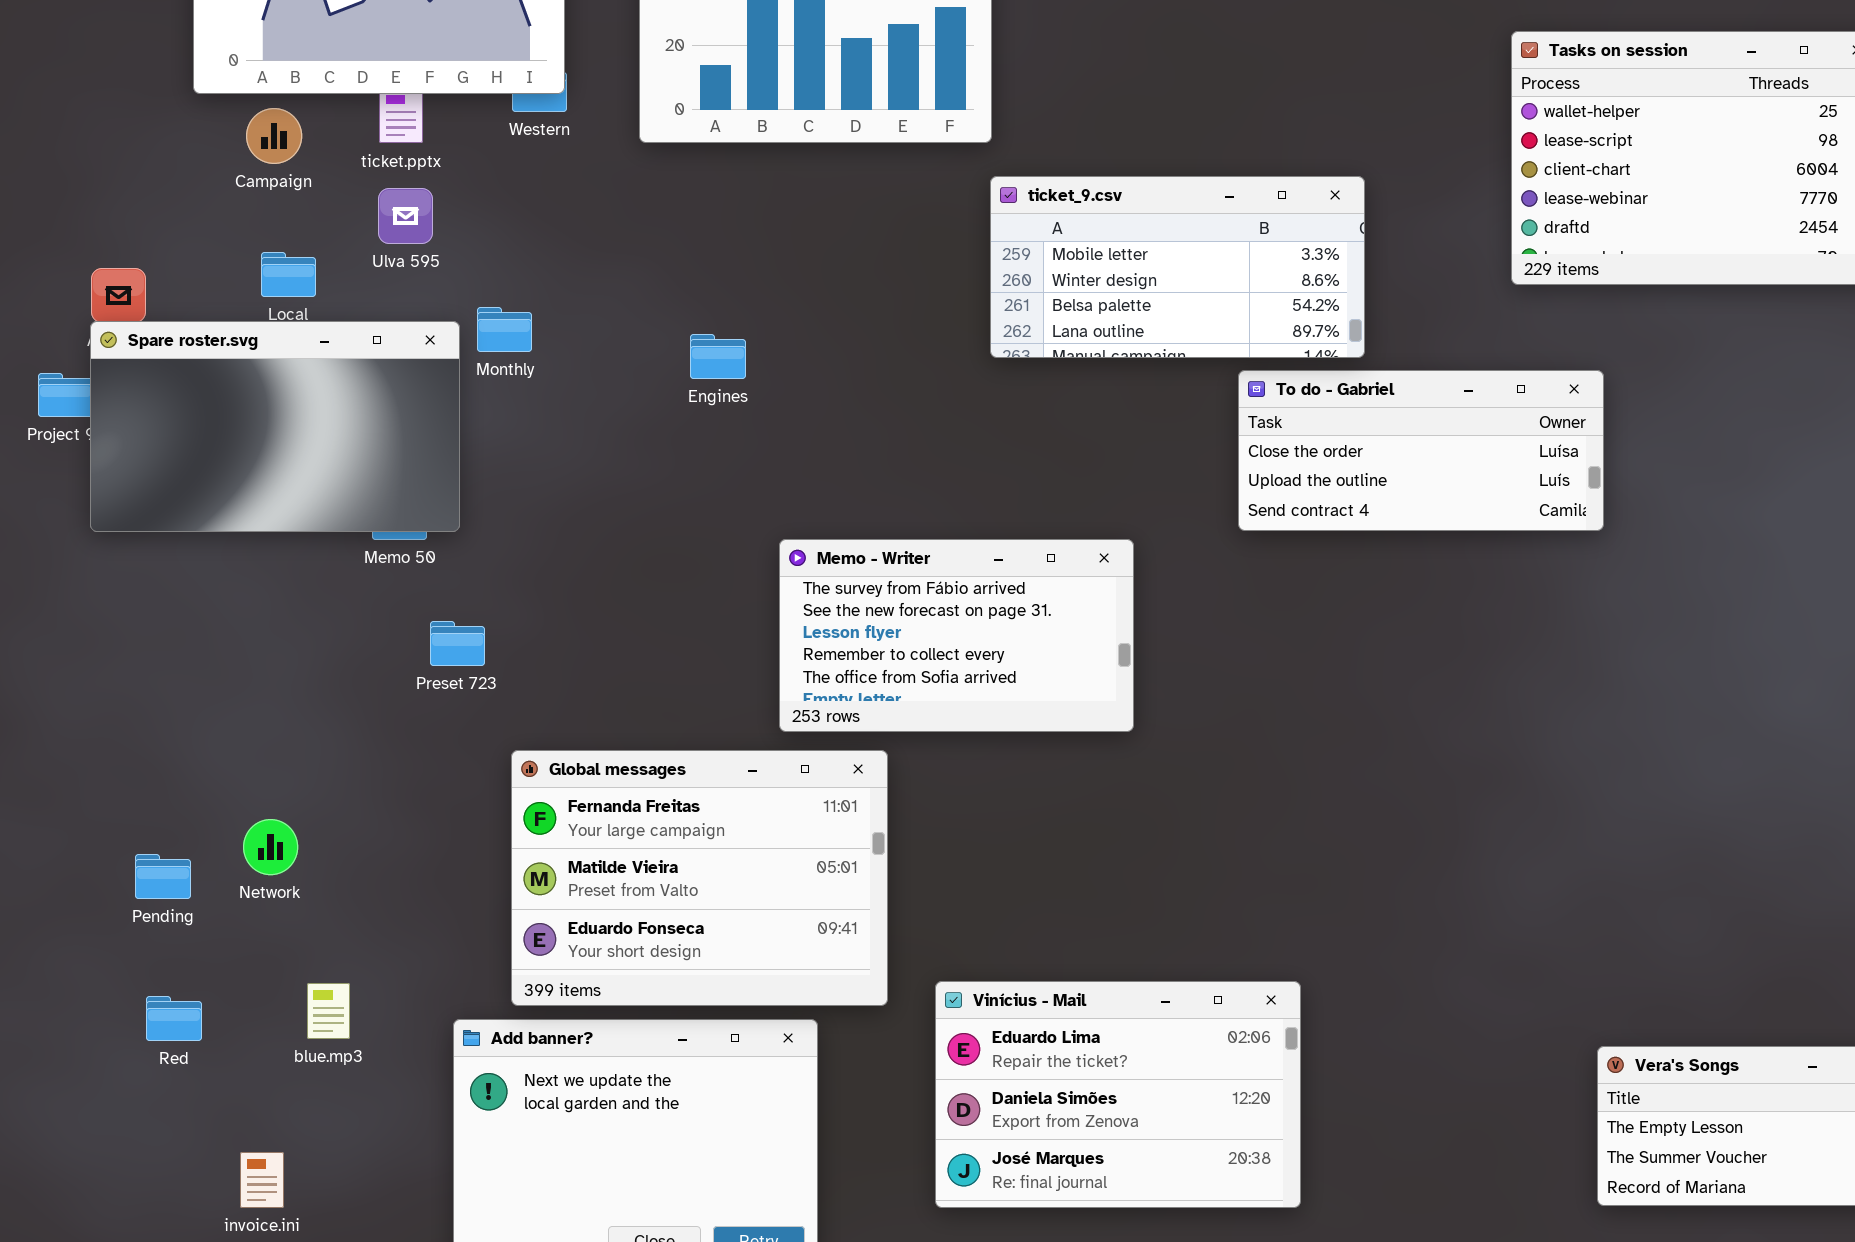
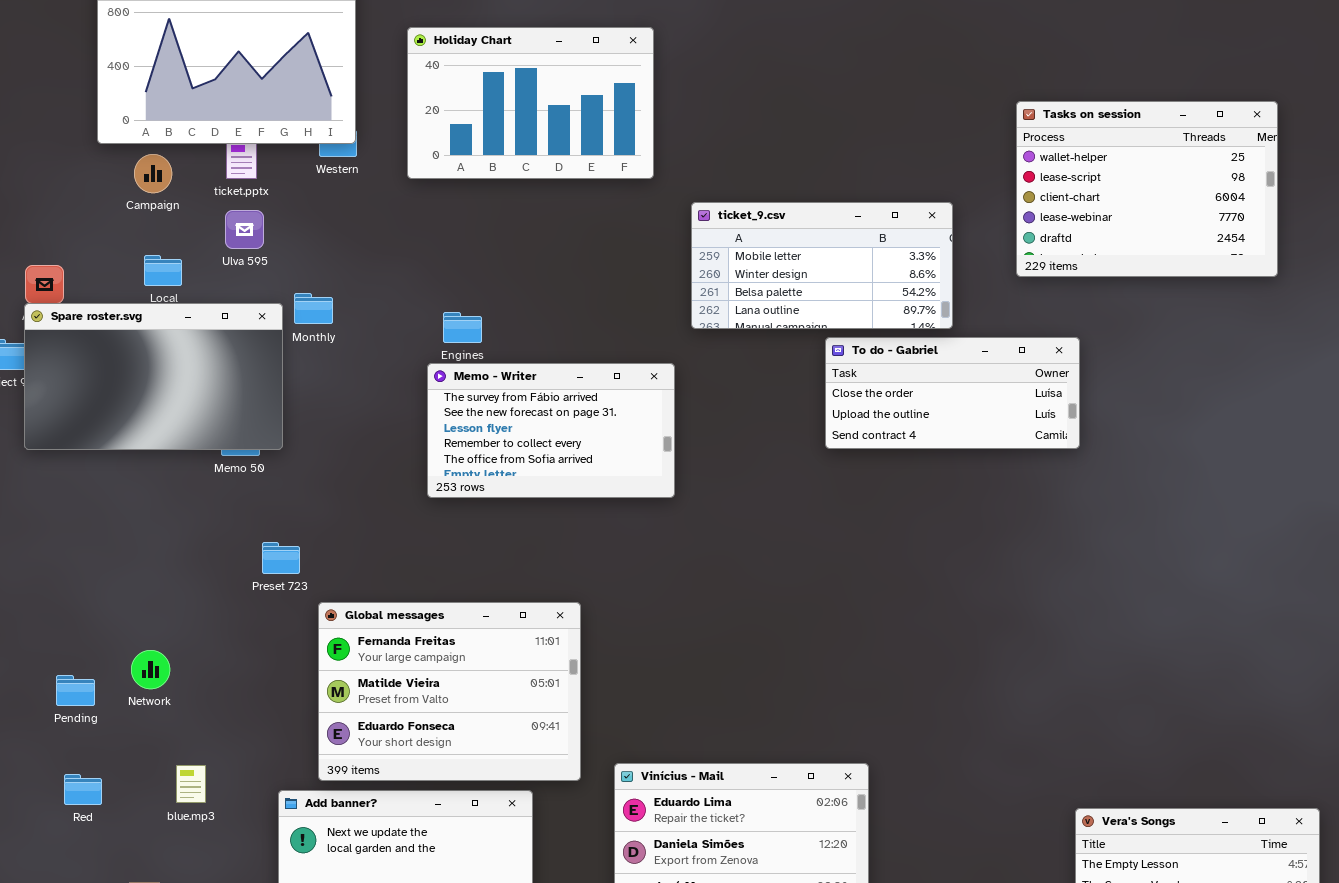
ticket_9.csv: [990,176,1365,358] -> [691,202,953,329], moved
Memo - Writer: [779,539,1134,732] -> [427,363,675,498], moved
Preset 723: [430,621,485,666] -> [262,542,300,574], moved

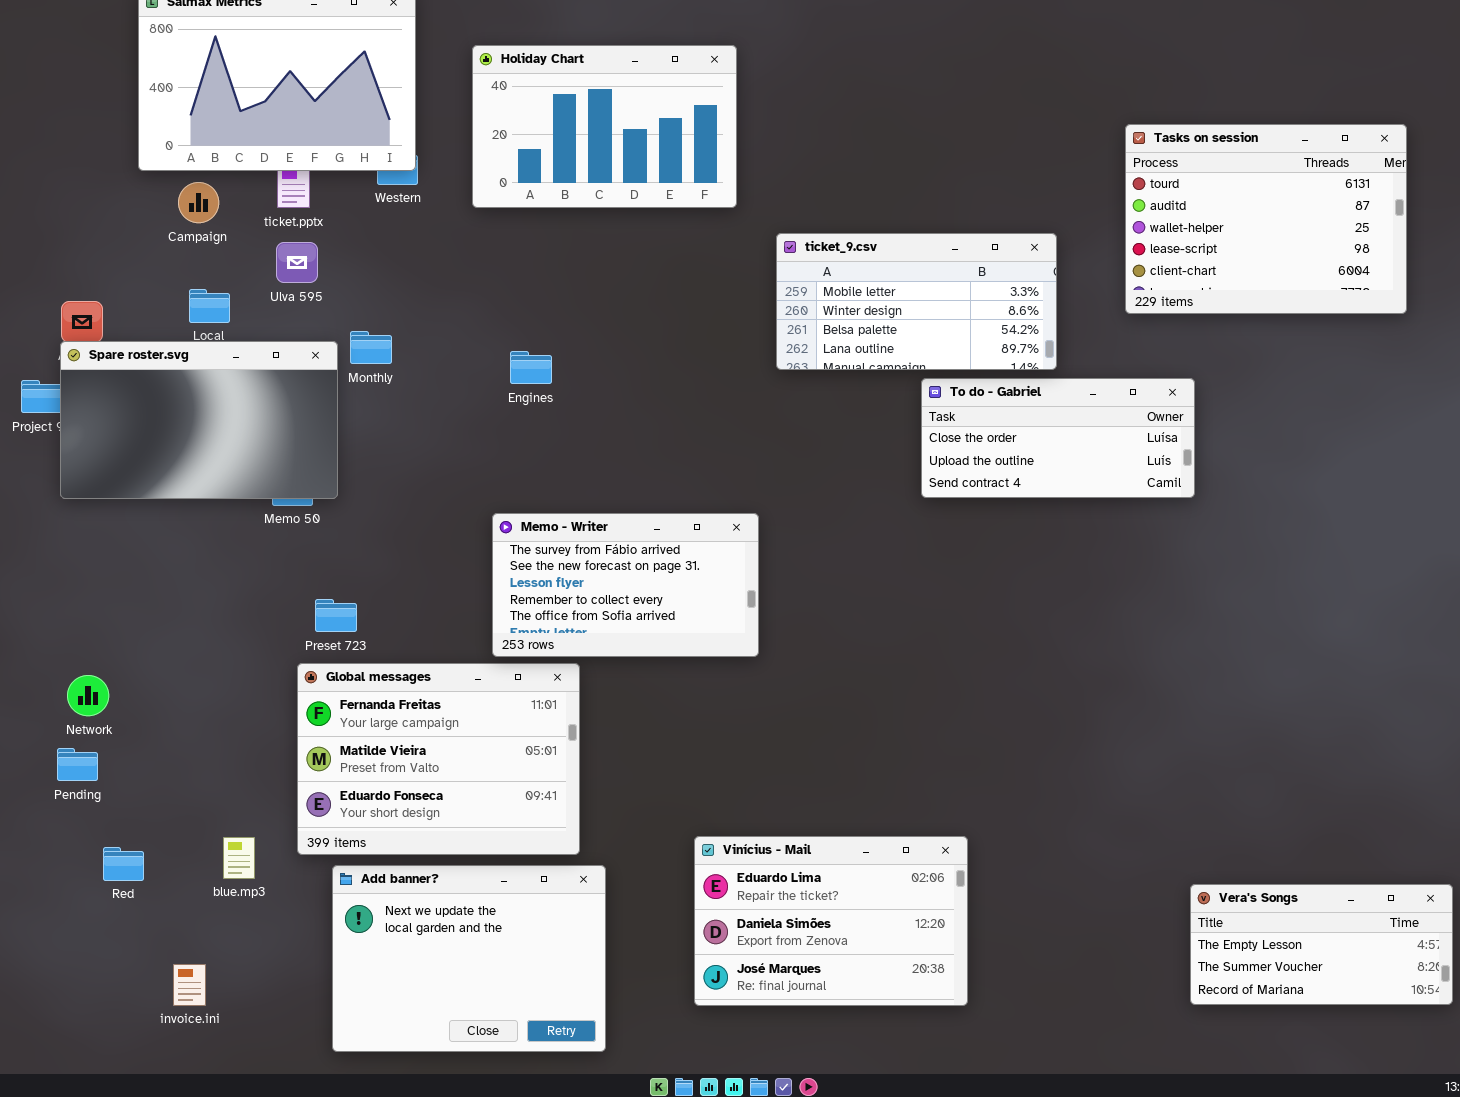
Tasks on session: [1016,101,1278,277] -> [1125,124,1407,314], scrolled up 2 rows
Memo - Writer: [427,363,675,498] -> [492,513,759,657], moved
Global messages: [318,602,581,781] -> [297,663,580,855], moved
Network: [131,650,170,689] -> [67,675,109,716], moved
Pending: [56,675,95,706] -> [57,748,98,781], moved

